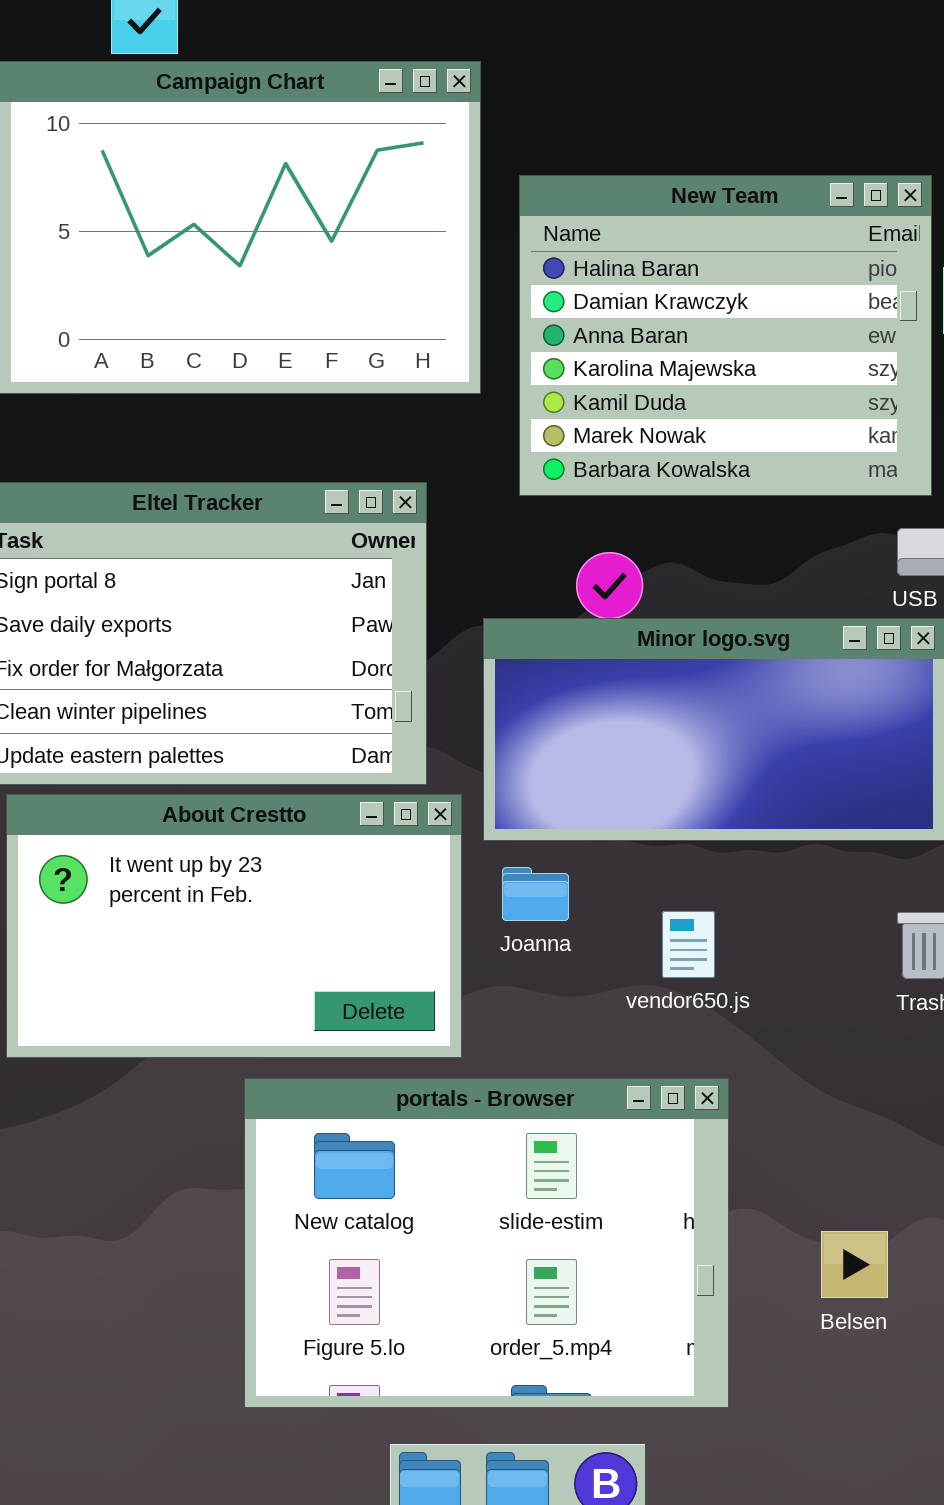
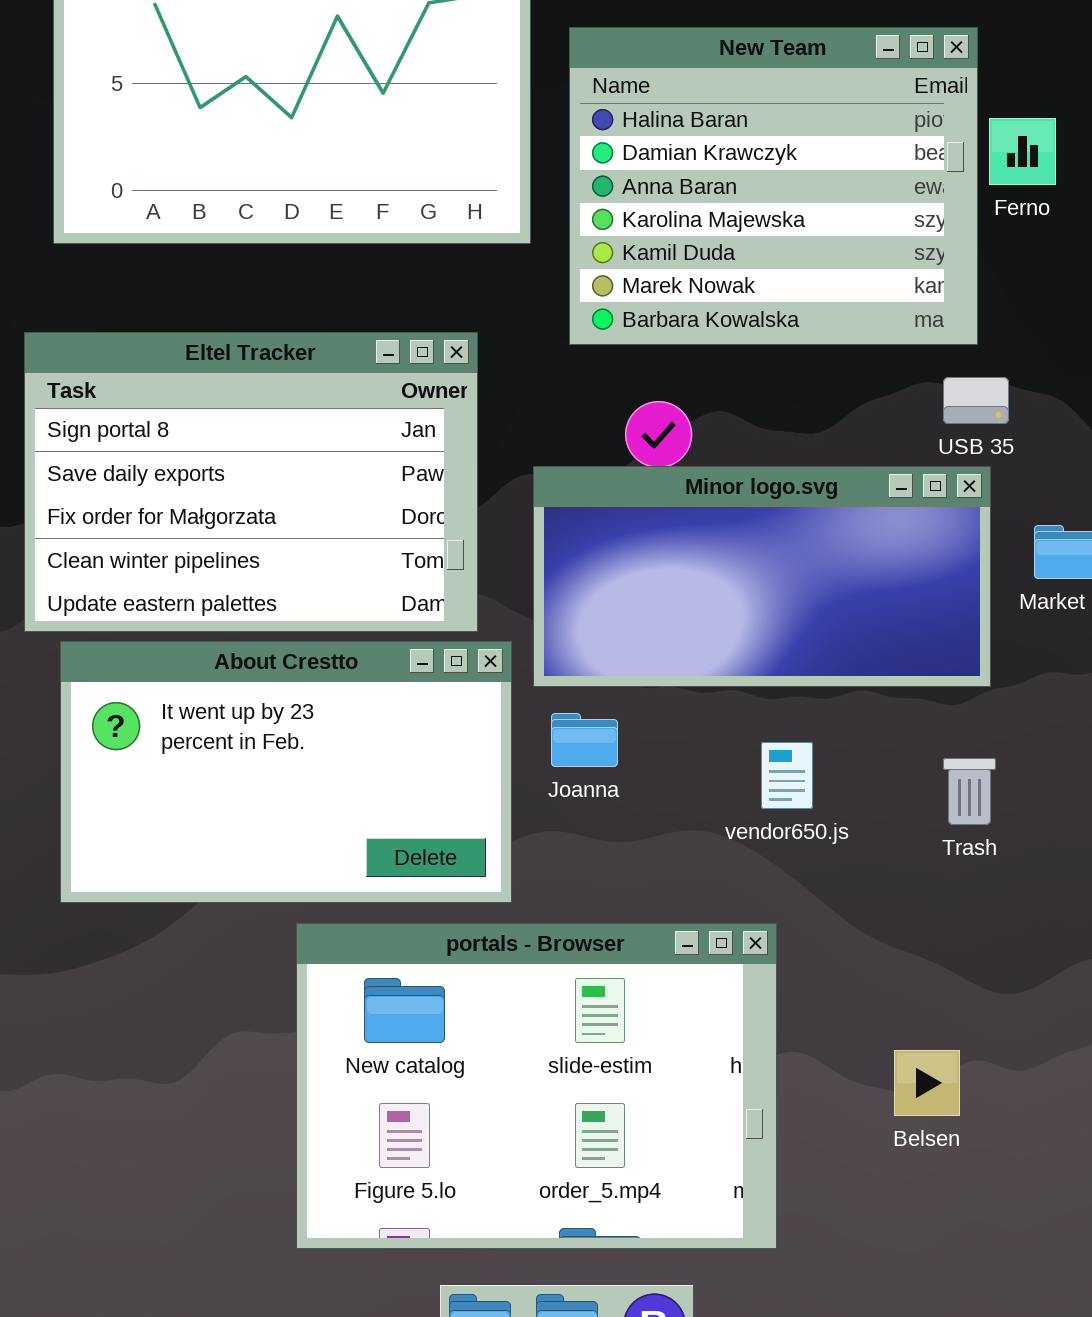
vendor650.js: [662,911,715,978] -> [761,742,813,809], moved
Belsen: [821,1231,888,1298] -> [894,1050,960,1116], moved

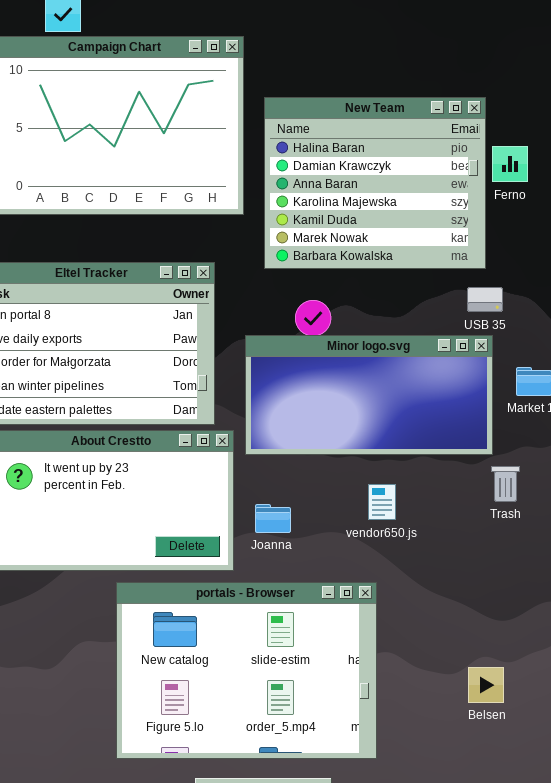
Joanna: [551,713,618,767] -> [255,504,291,533], moved
Trash: [943,758,996,825] -> [491,466,520,502], moved
Belsen: [894,1050,960,1116] -> [468,667,504,703], moved

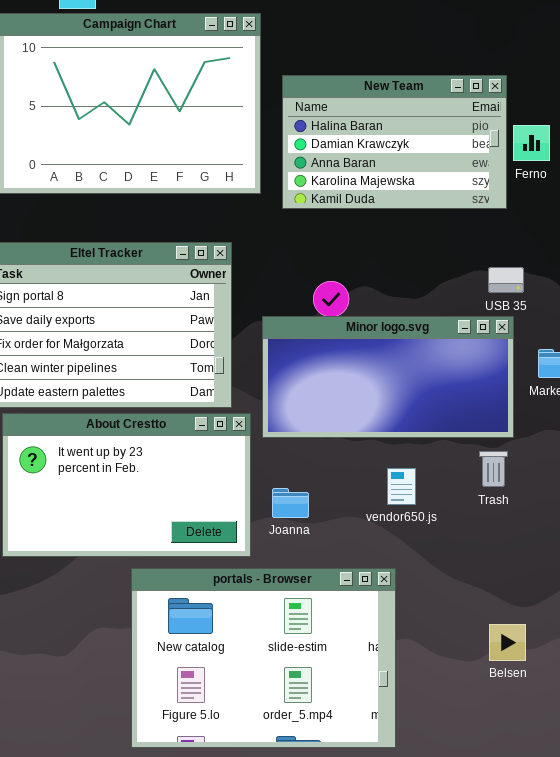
New Team: [264,97,486,269] -> [282,75,507,209], resized
Trash: [491,466,520,502] -> [479,451,508,487], moved
Belsen: [468,667,504,703] -> [489,624,526,661], moved

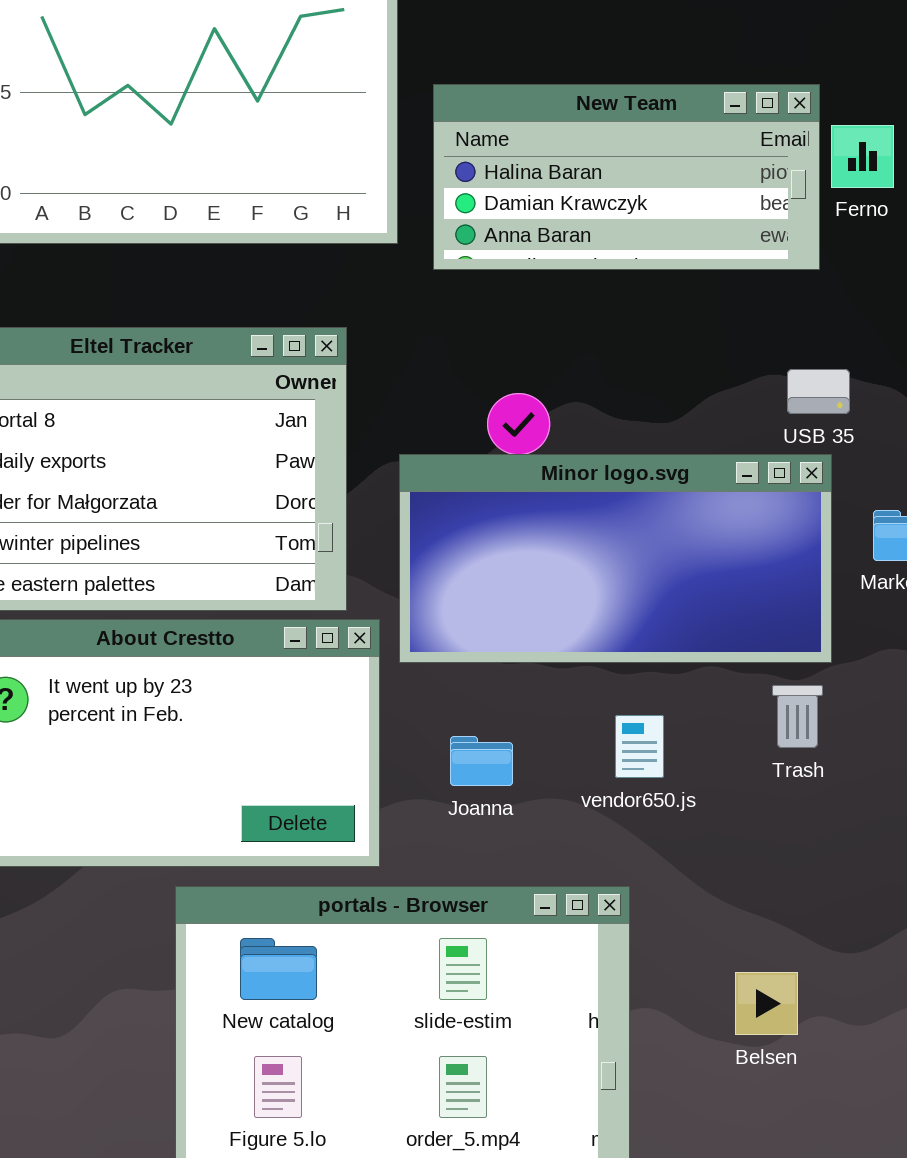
New Team: [282,75,507,209] -> [433,84,820,270], resized
Joanna: [272,488,309,518] -> [450,736,513,786], moved
Belsen: [489,624,526,661] -> [735,972,798,1035], moved

